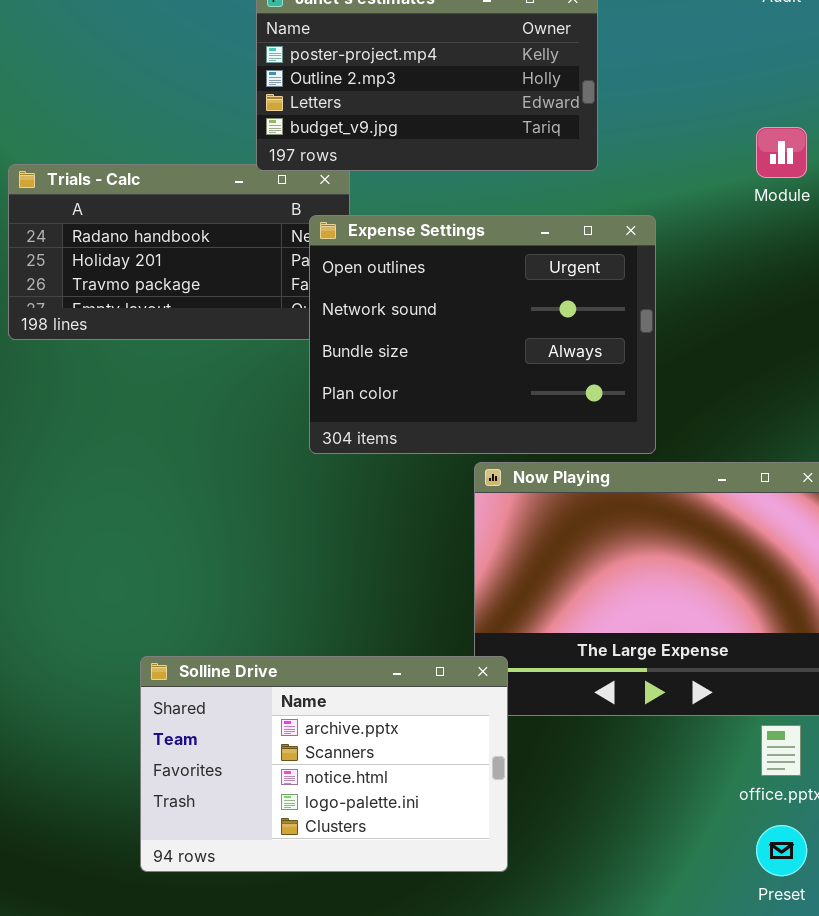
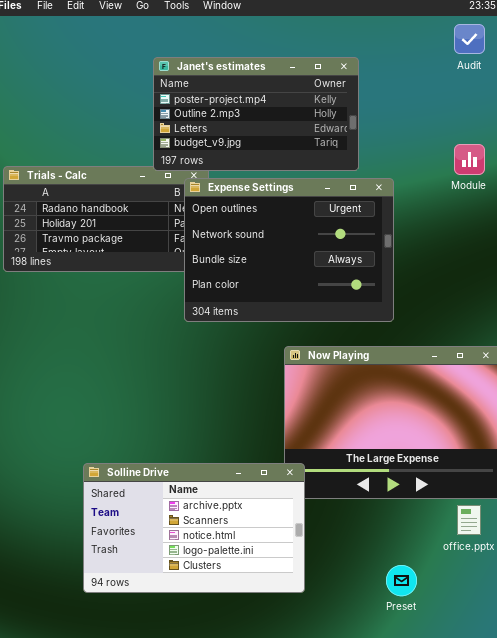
Expense Settings: [309,215,656,454] -> [184,178,394,322], moved
Preset: [756,825,807,876] -> [386,565,417,596], moved

